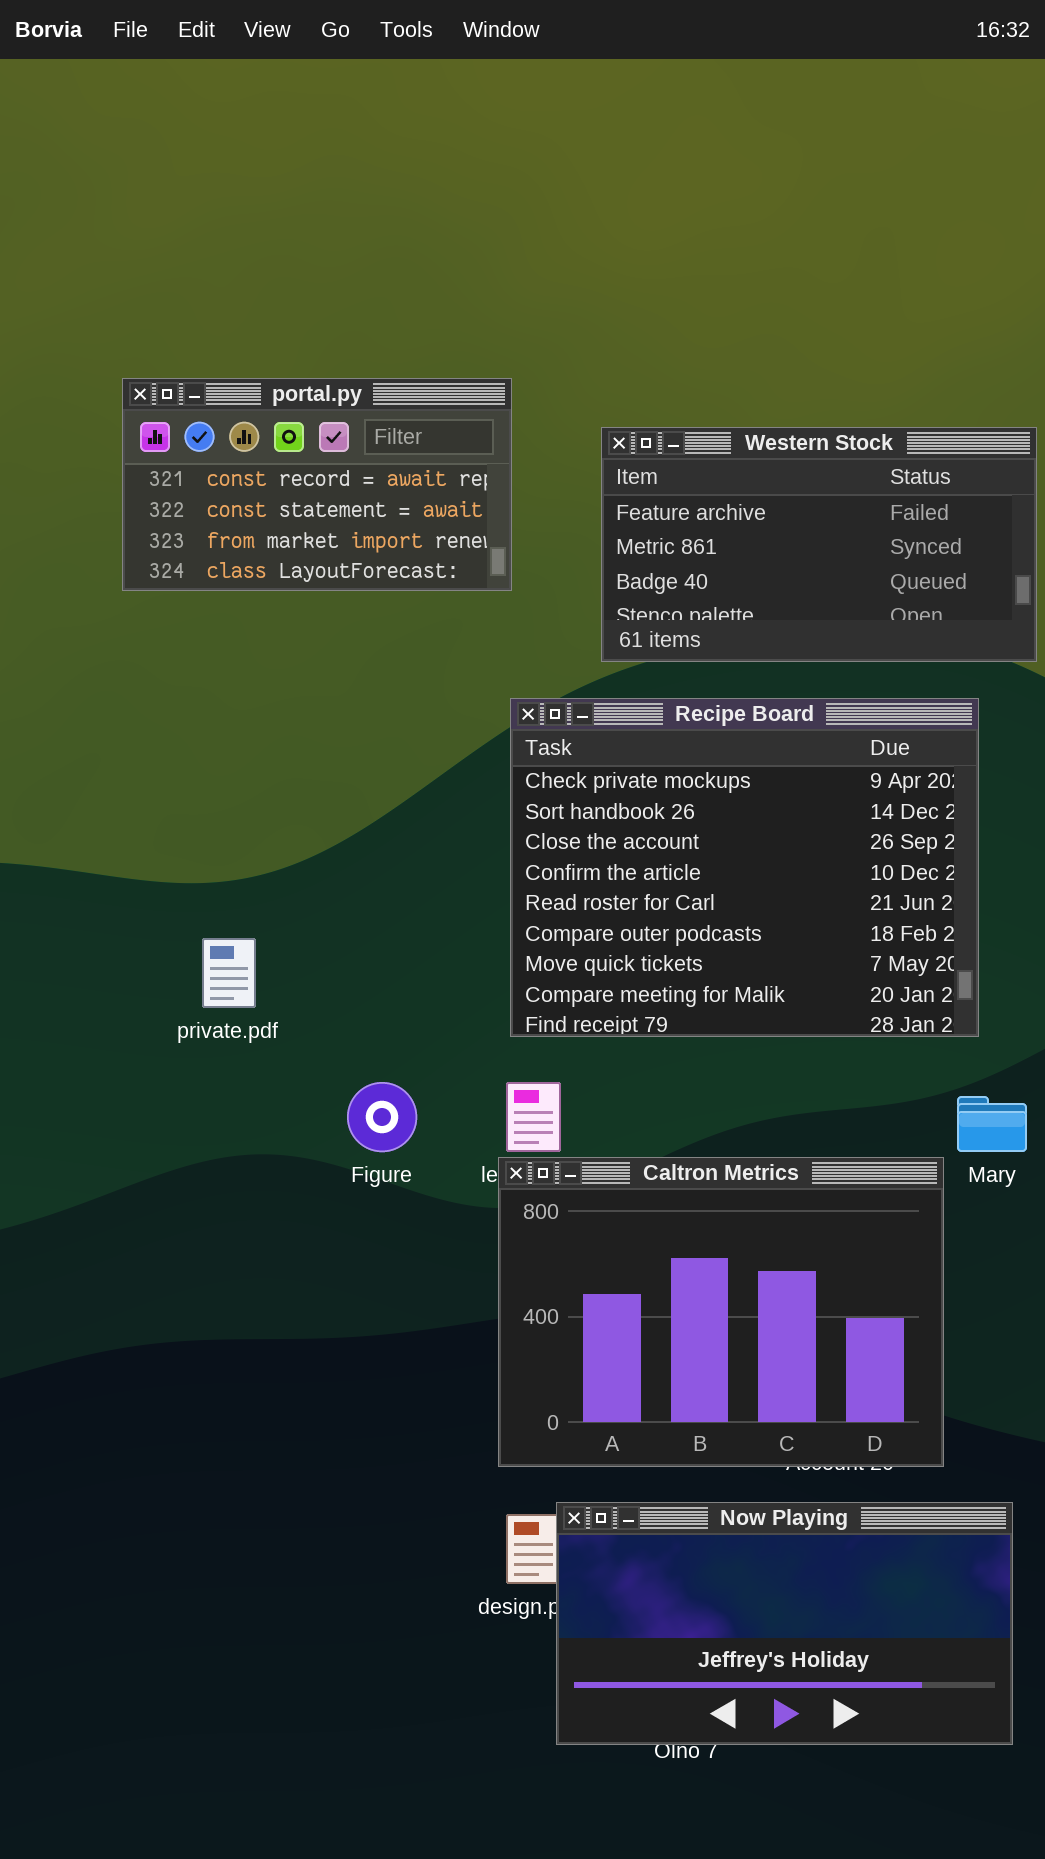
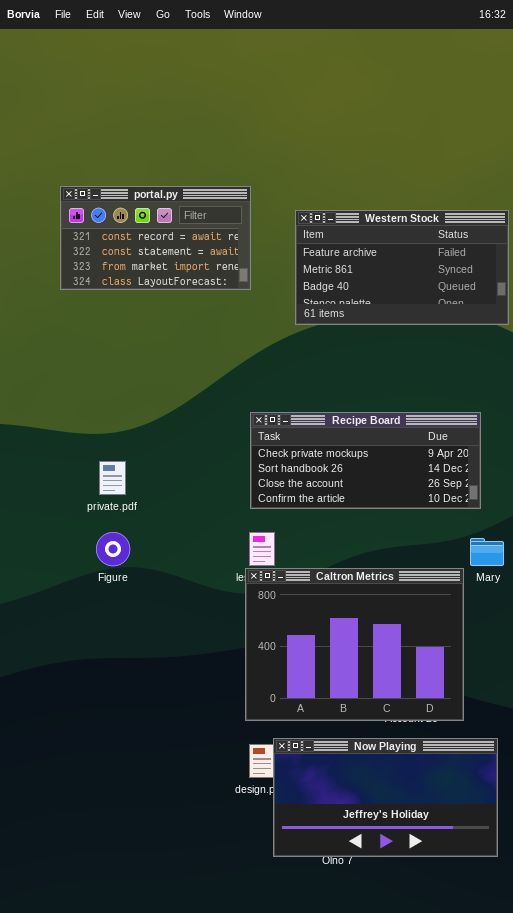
Recipe Board: [510,698,979,1037] -> [250,412,481,509], resized
Figure: [347,1082,417,1152] -> [96,532,130,566], moved

